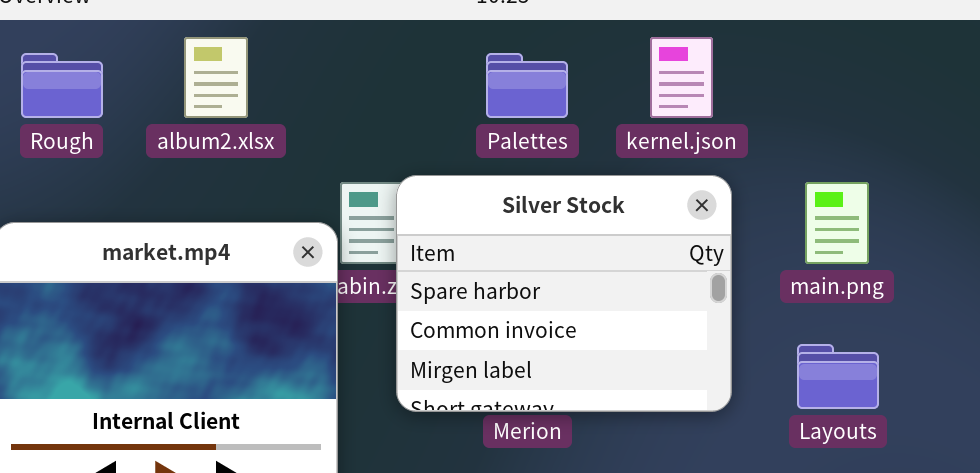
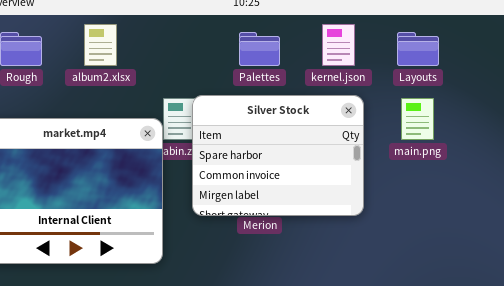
Layouts: [797,344,879,409] -> [397,32,439,66], moved

